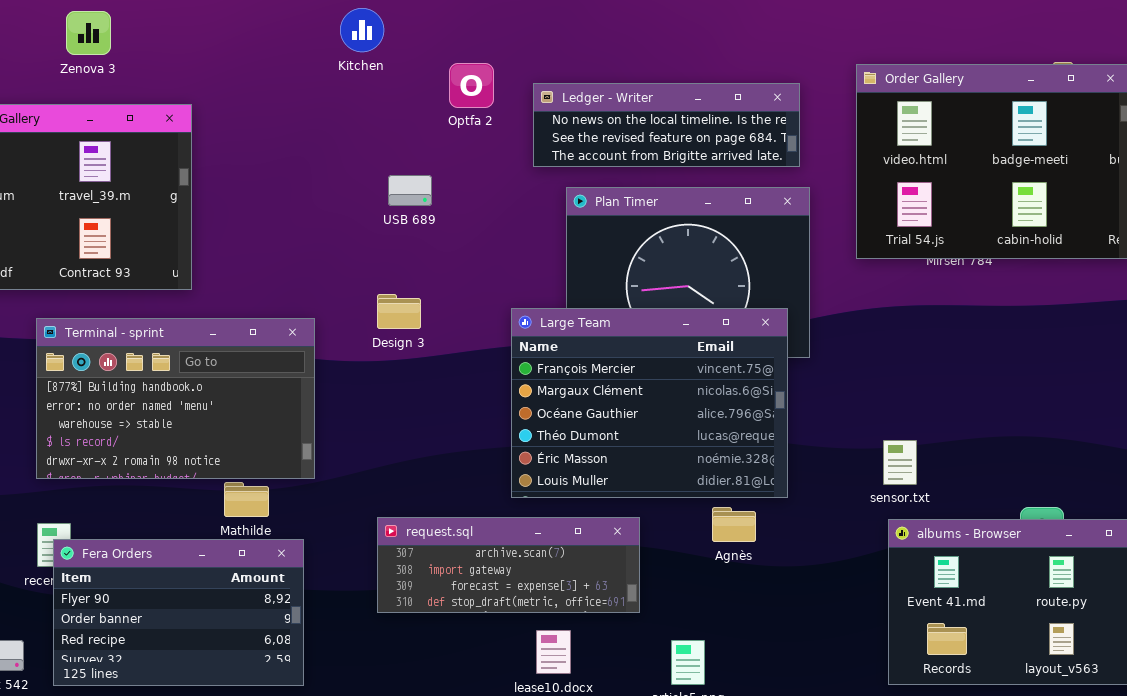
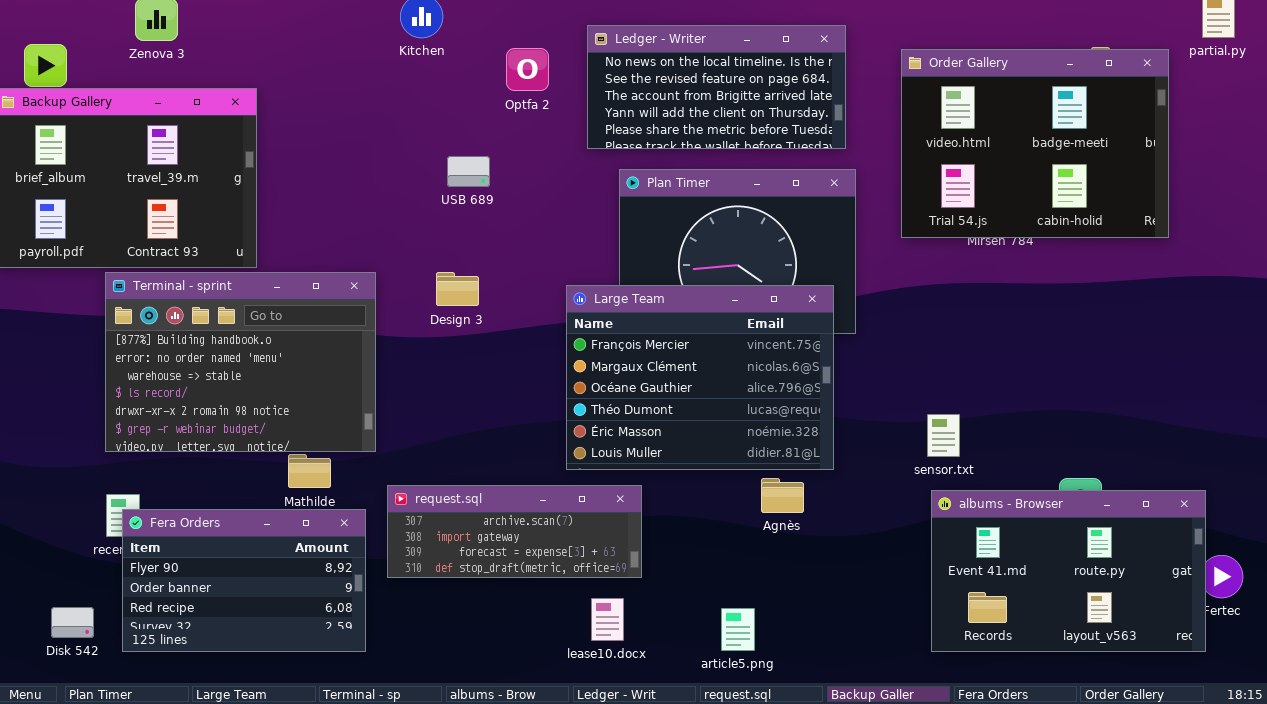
Ledger - Writer: [533,83,800,167] -> [587,25,846,149], resized
Terminal - sprint: [36,318,315,479] -> [105,272,376,452], resized
request.sql: [377,517,640,613] -> [387,485,642,578], moved

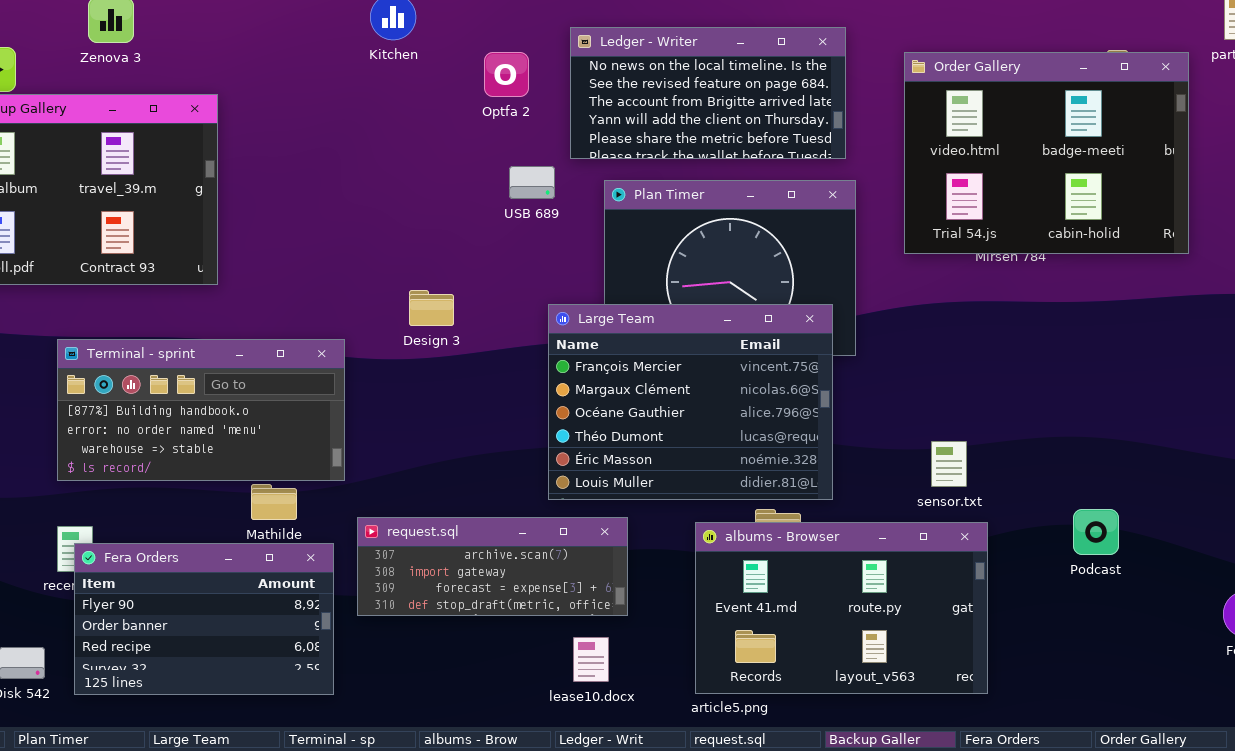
USB 689: [447,156,490,187] -> [509,166,555,199], moved
Terminal - sprint: [105,272,376,452] -> [57,339,345,481], resized
albums - Browser: [931,490,1206,652] -> [695,522,988,694], moved

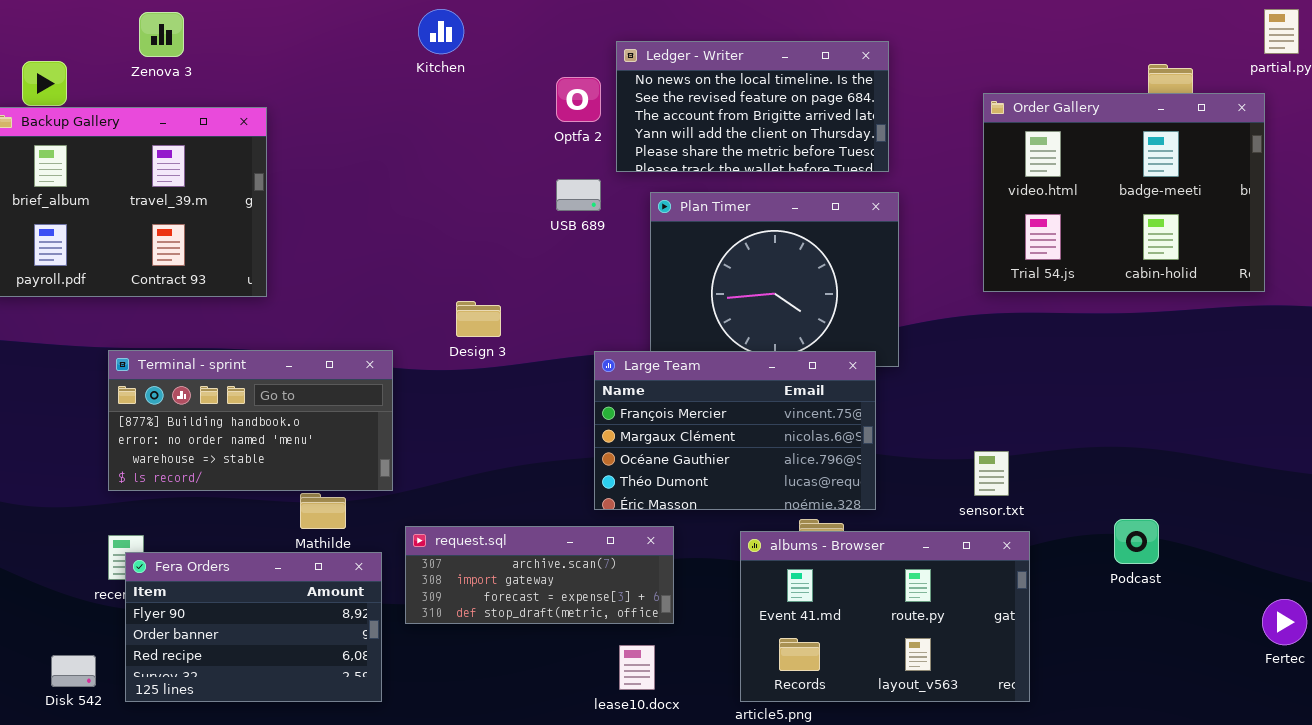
Optfa 2: [484,52,529,97] -> [556,77,601,122], moved
Order Gallery: [904,52,1189,254] -> [983,93,1265,292], moved
Large Team: [548,304,833,500] -> [594,351,876,510], resized

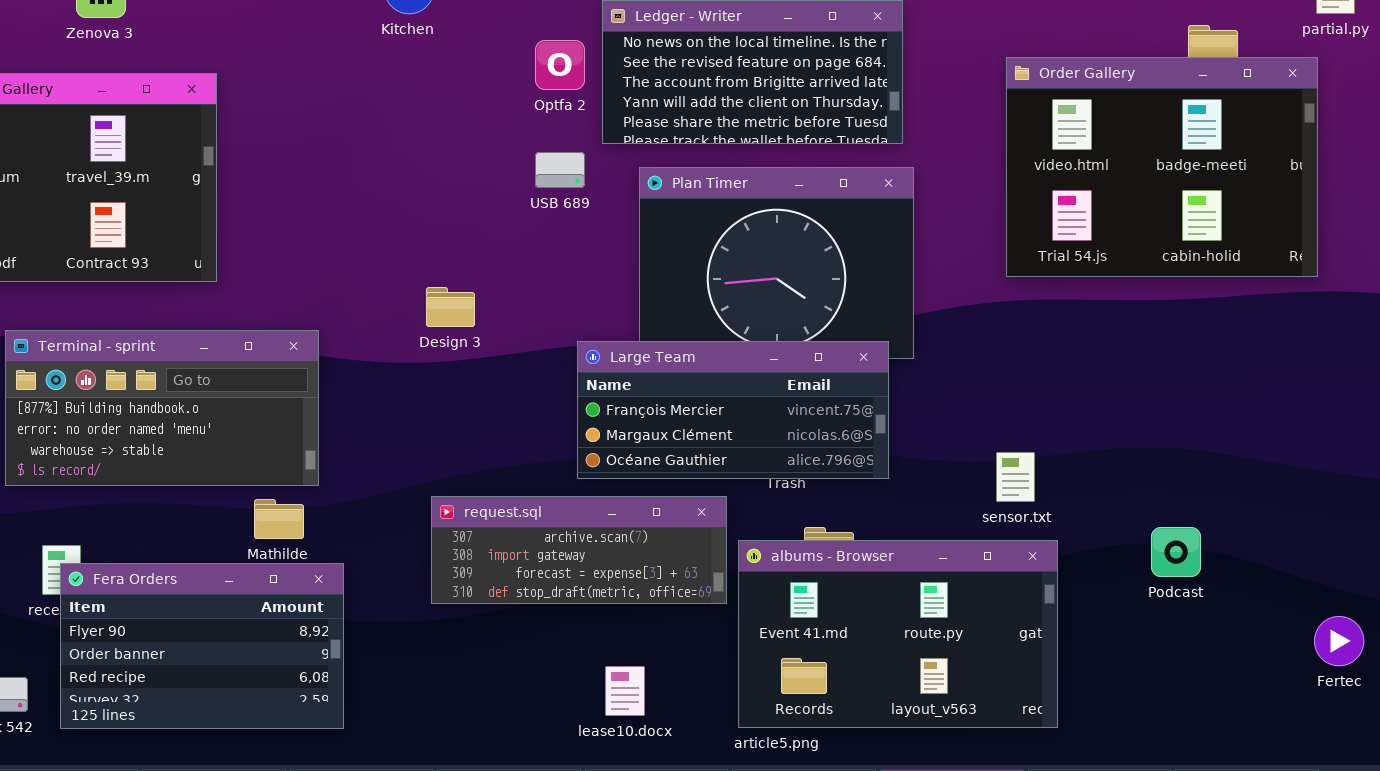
Terminal - sprint: [108,350,393,491] -> [5,330,319,486], moved
Large Team: [594,351,876,510] -> [577,341,889,479], resized
request.sql: [405,526,674,624] -> [431,496,727,604], moved

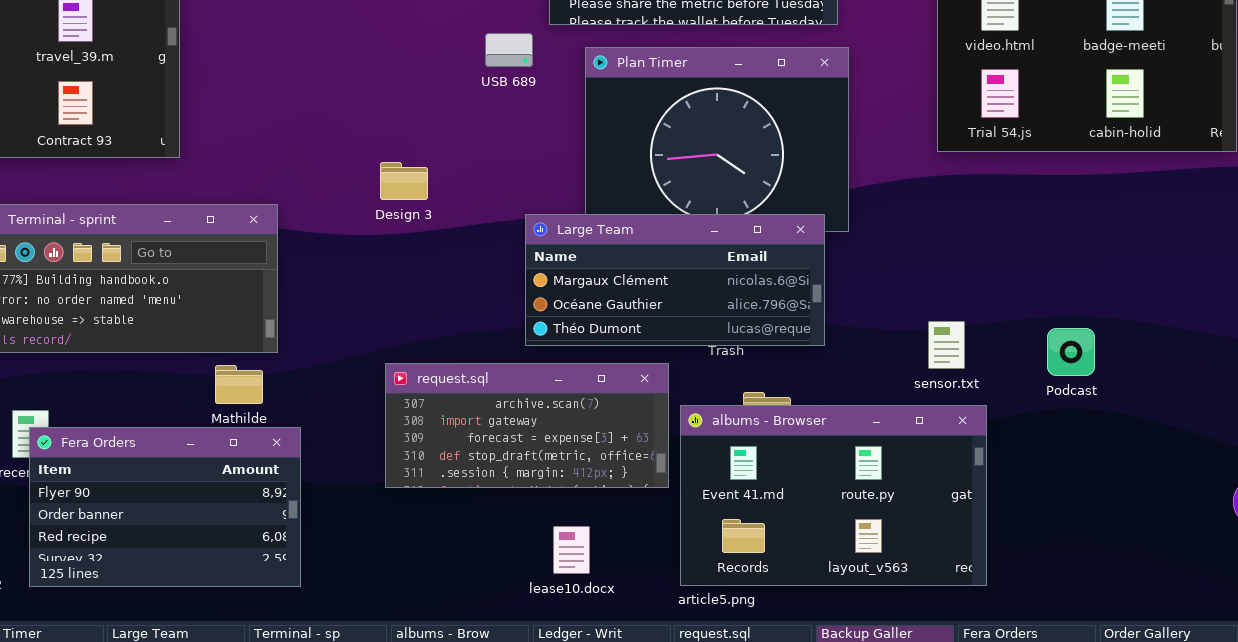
Large Team: [577,341,889,479] -> [525,214,825,346], scrolled down 1 row
request.sql: [431,496,727,604] -> [385,363,669,488], resized
Podcast: [1151,527,1201,577] -> [1047,328,1095,376], moved

